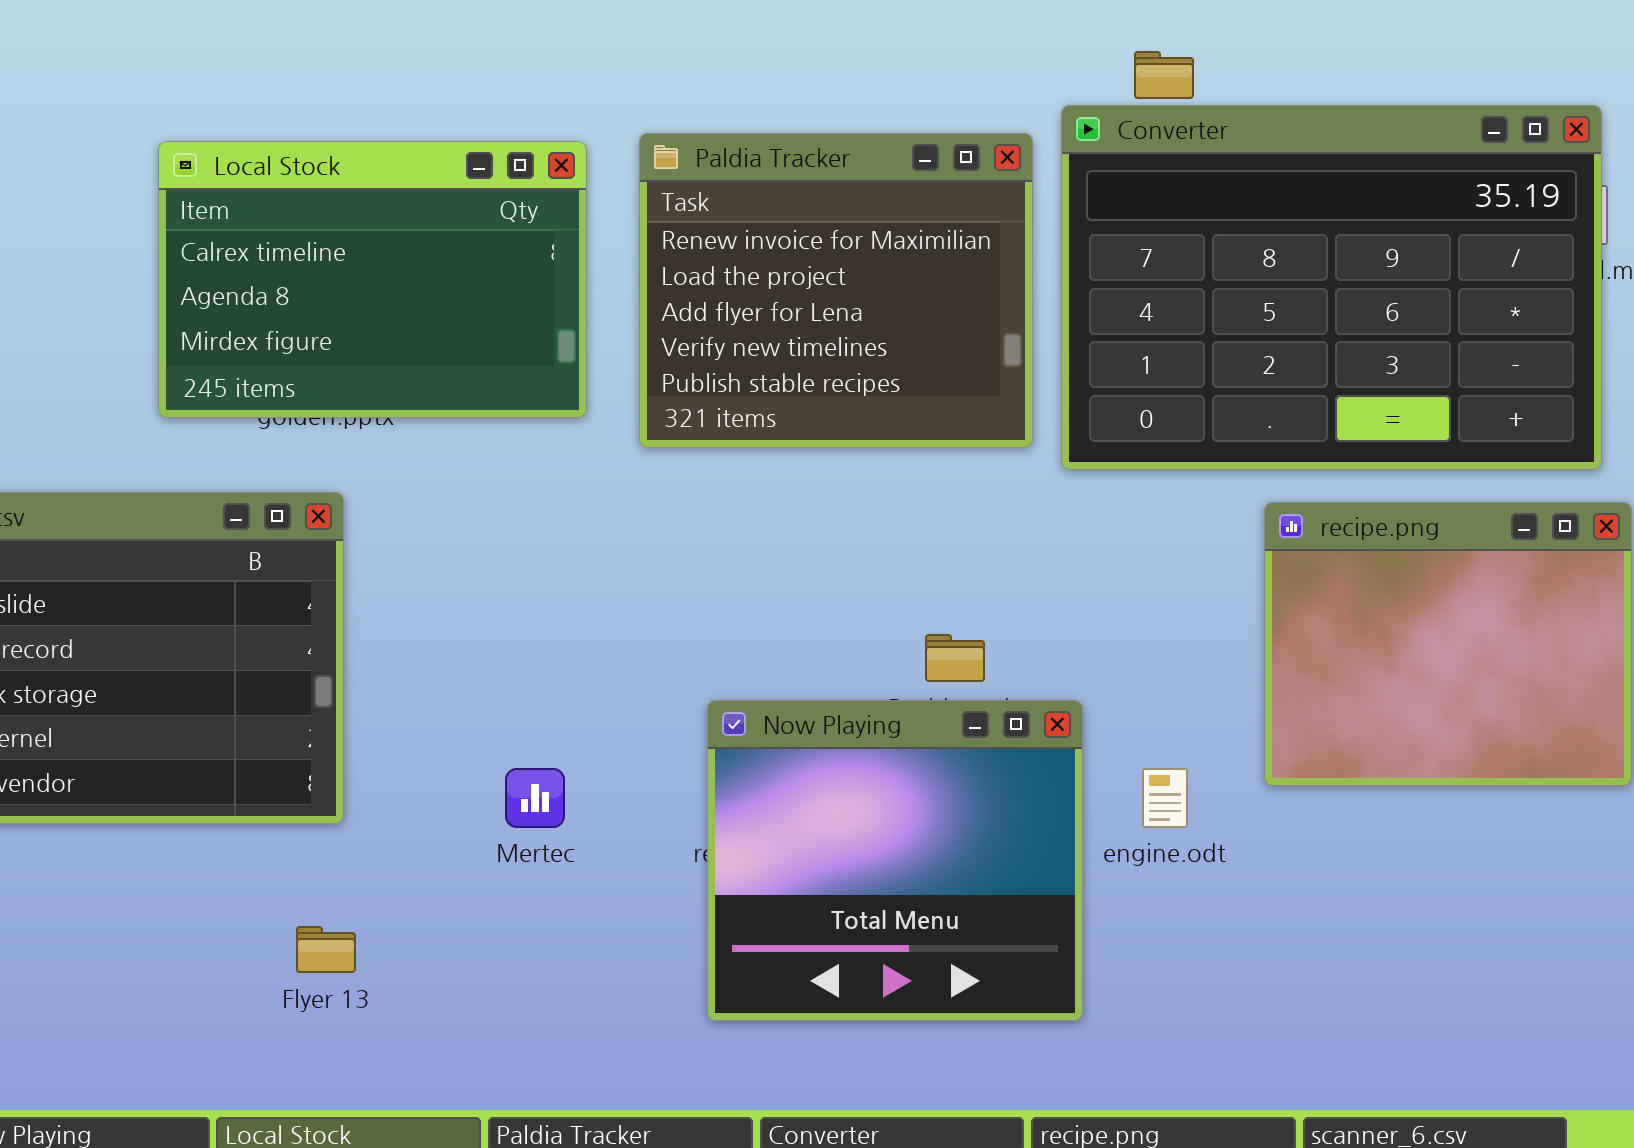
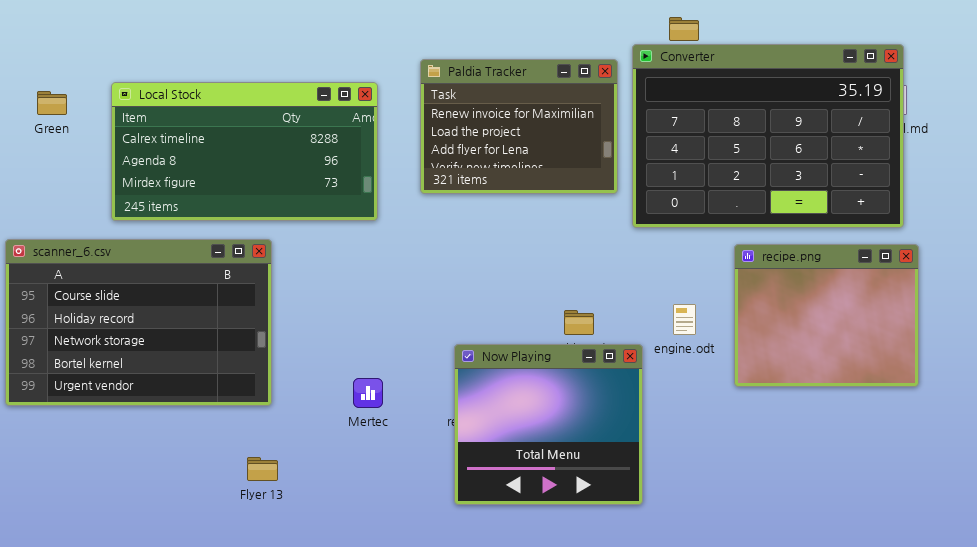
Paldia Tracker: [639,133,1033,448] -> [420,59,618,194], resized
Local Stock: [158,141,587,418] -> [111,82,378,221], moved, resized
engine.odt: [1142,768,1188,828] -> [673,304,696,335], moved

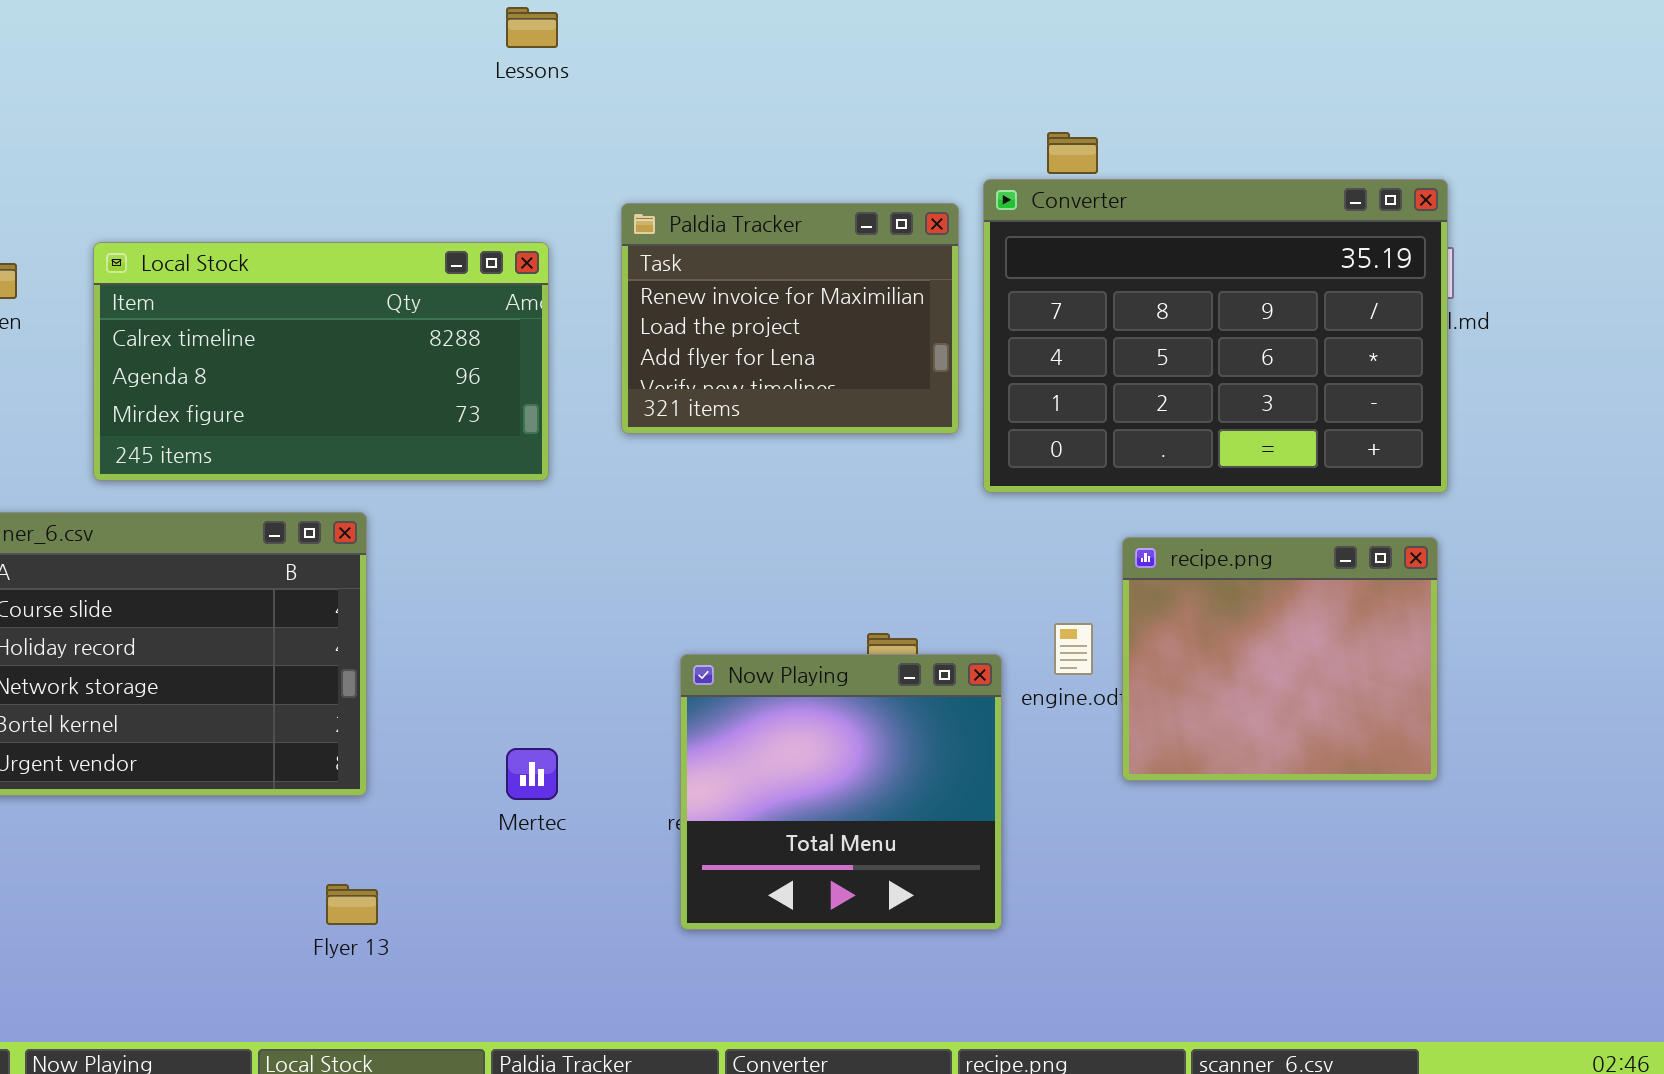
recipe.png: [734,244,919,387] -> [1122,537,1438,781], moved
Now Playing: [454,344,643,505] -> [680,654,1002,930], moved

